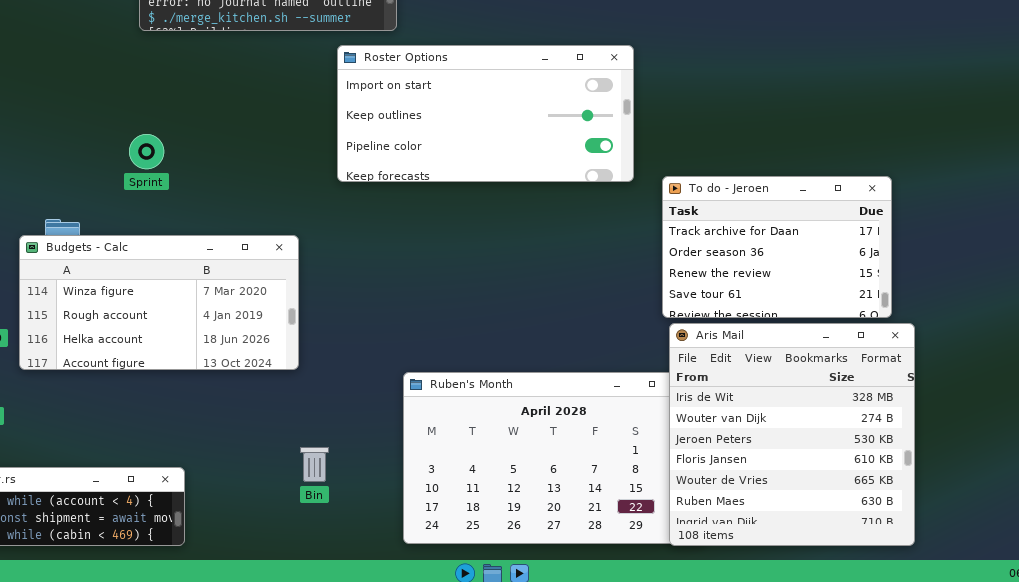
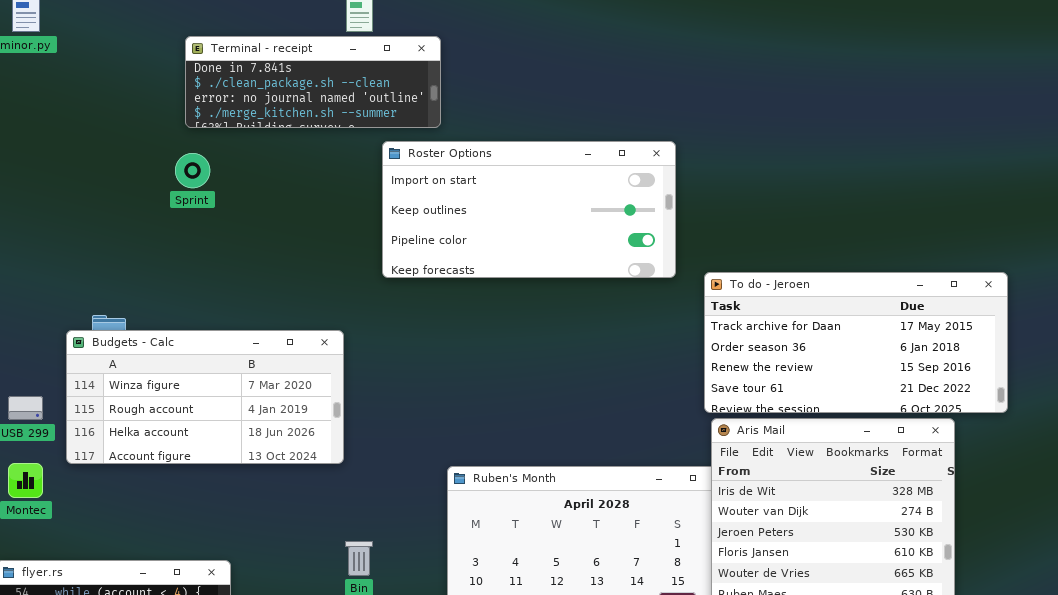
Sprint: [129,134,164,169] -> [175,153,210,188], moved
To do - Jeroen: [662,176,892,318] -> [704,272,1008,413], resized

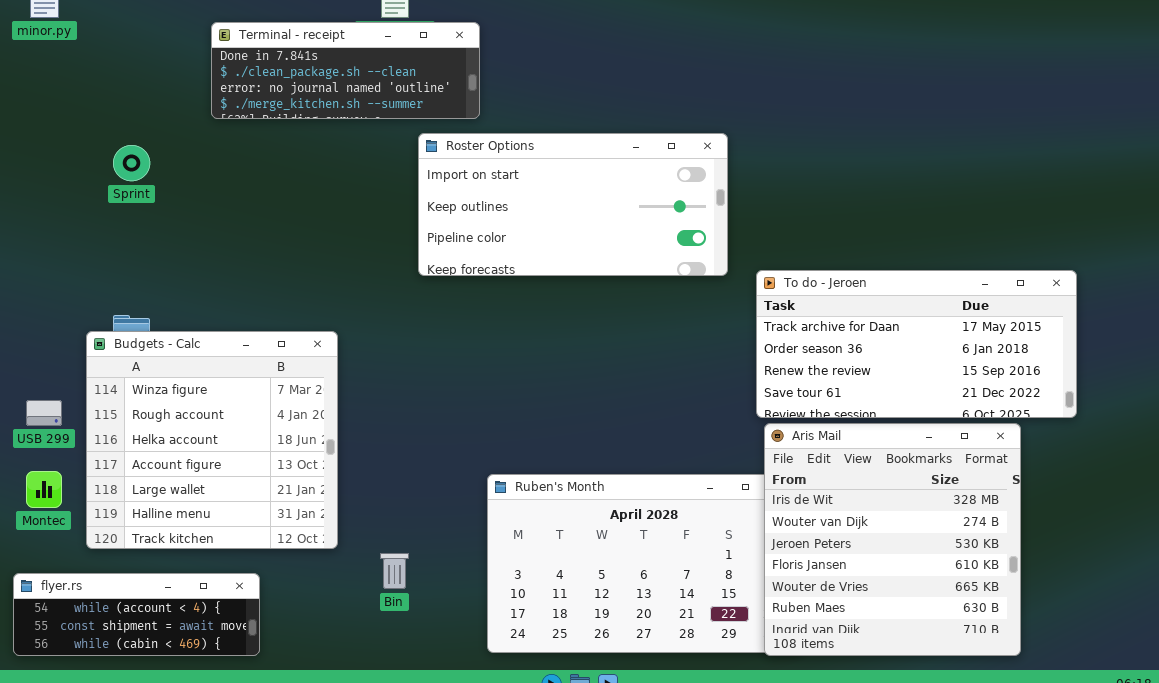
Sprint: [175,153,210,188] -> [113,145,150,181], moved
Budgets - Calc: [66,330,344,464] -> [86,331,338,549], resized

